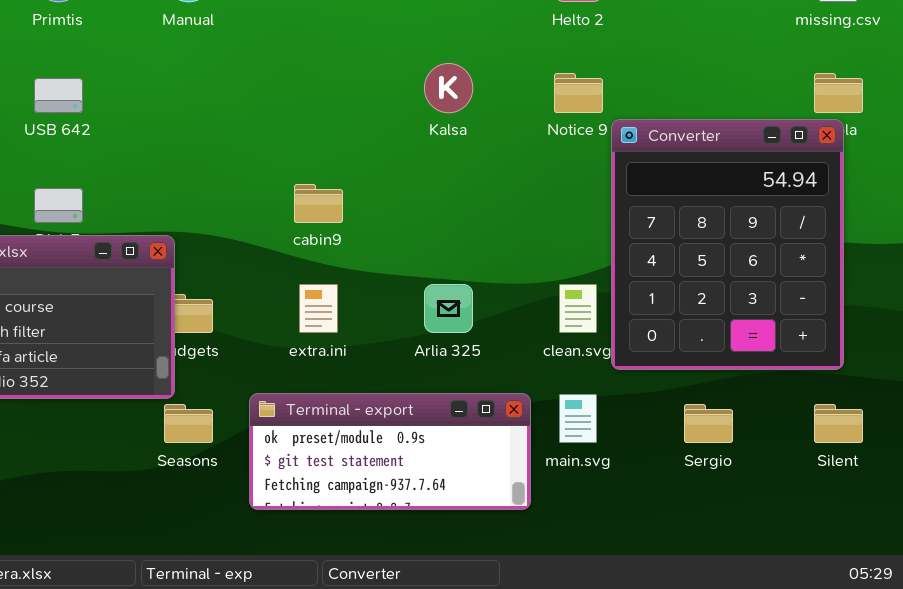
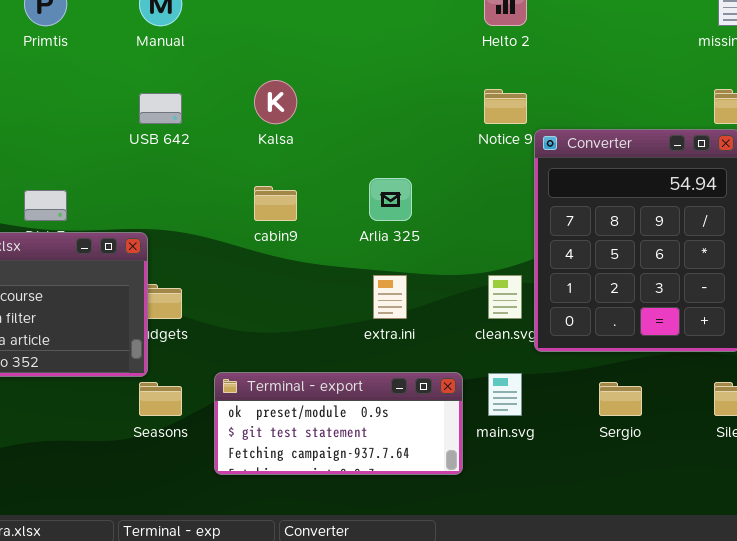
Kalsa: [424,63,473,113] -> [254,80,297,124], moved
USB 642: [34,78,83,113] -> [139,93,182,124], moved
extra.ini: [299,284,338,333] -> [373,275,407,319], moved
Arlia 325: [424,284,473,333] -> [369,178,412,221], moved

